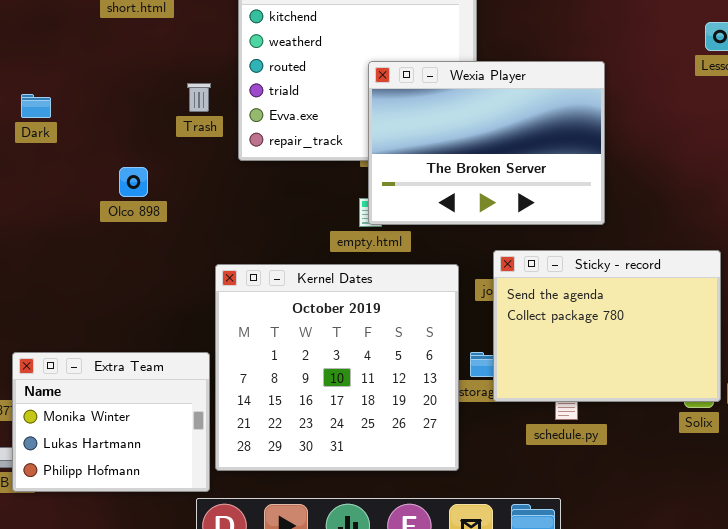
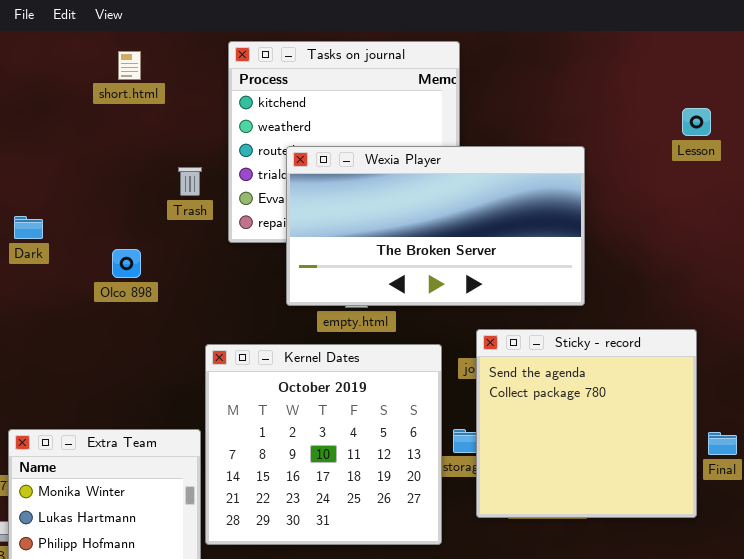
Wexia Player: [368,61,605,225] -> [286,146,585,306], resized
Dark: [21,94,51,118] -> [14,216,43,239], moved
Sticky - record: [493,250,721,402] -> [476,329,697,518], resized

